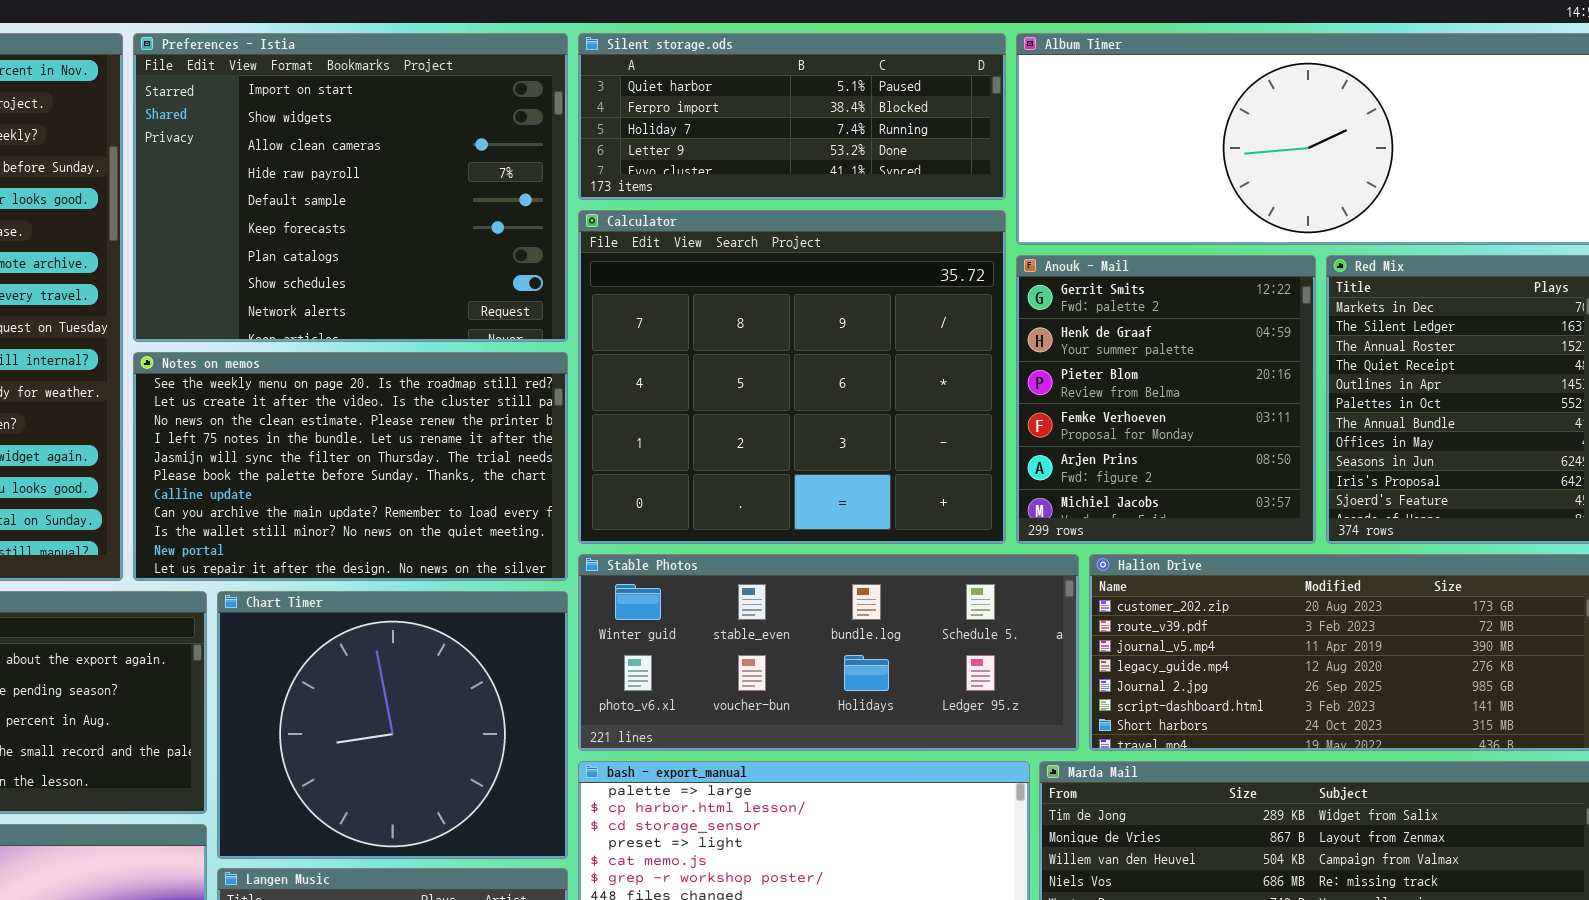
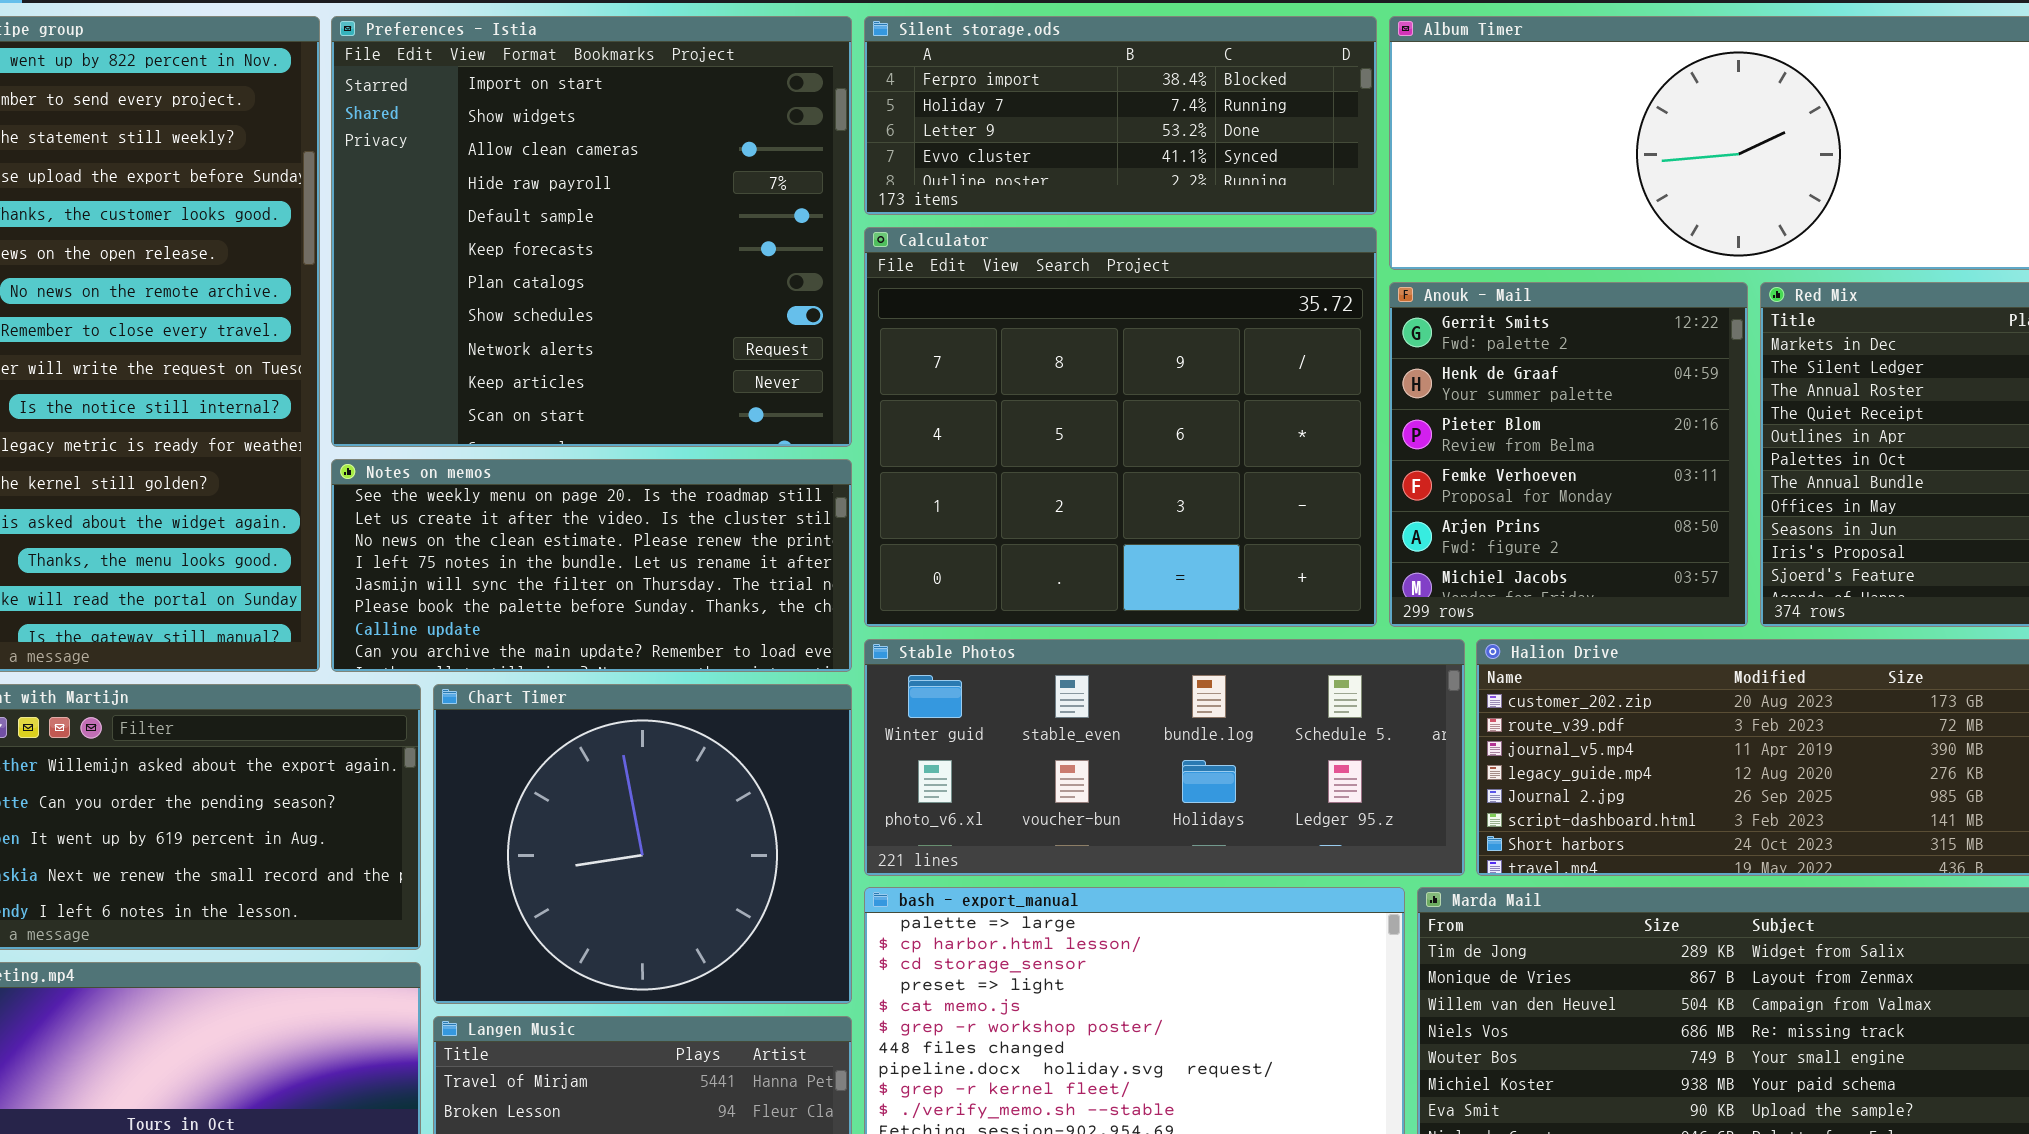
Preferences - Istia: [133,33,568,342] -> [331,16,852,447], resized
Silent storage.ods: [578,33,1006,200] -> [864,16,1377,215], scrolled down 1 row
Notes on memos: [133,352,568,581] -> [331,459,852,672], resized

